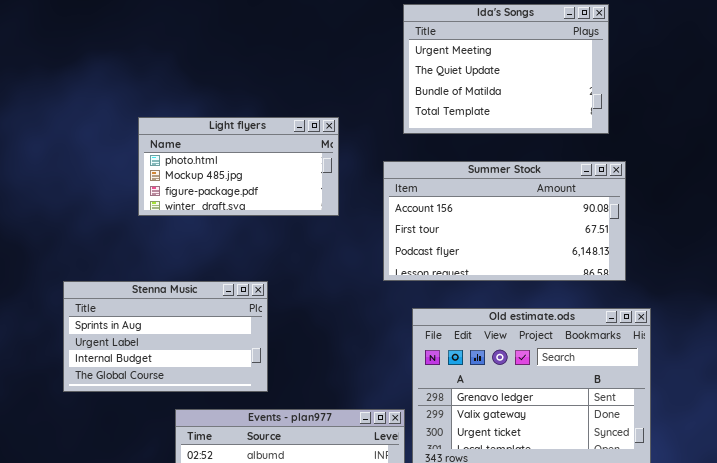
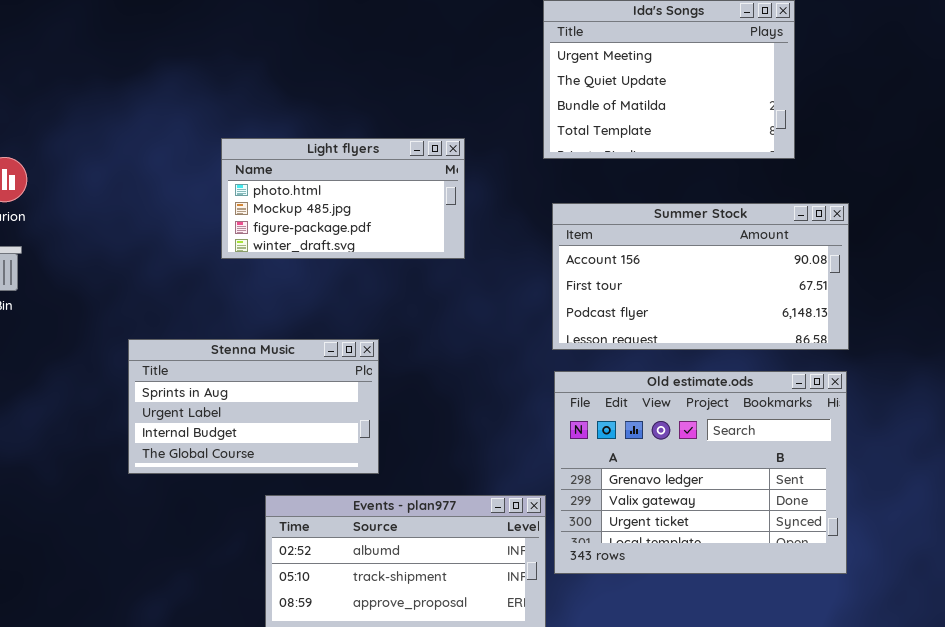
Summer Stock: [383,161,626,281] -> [552,203,849,350], moved

